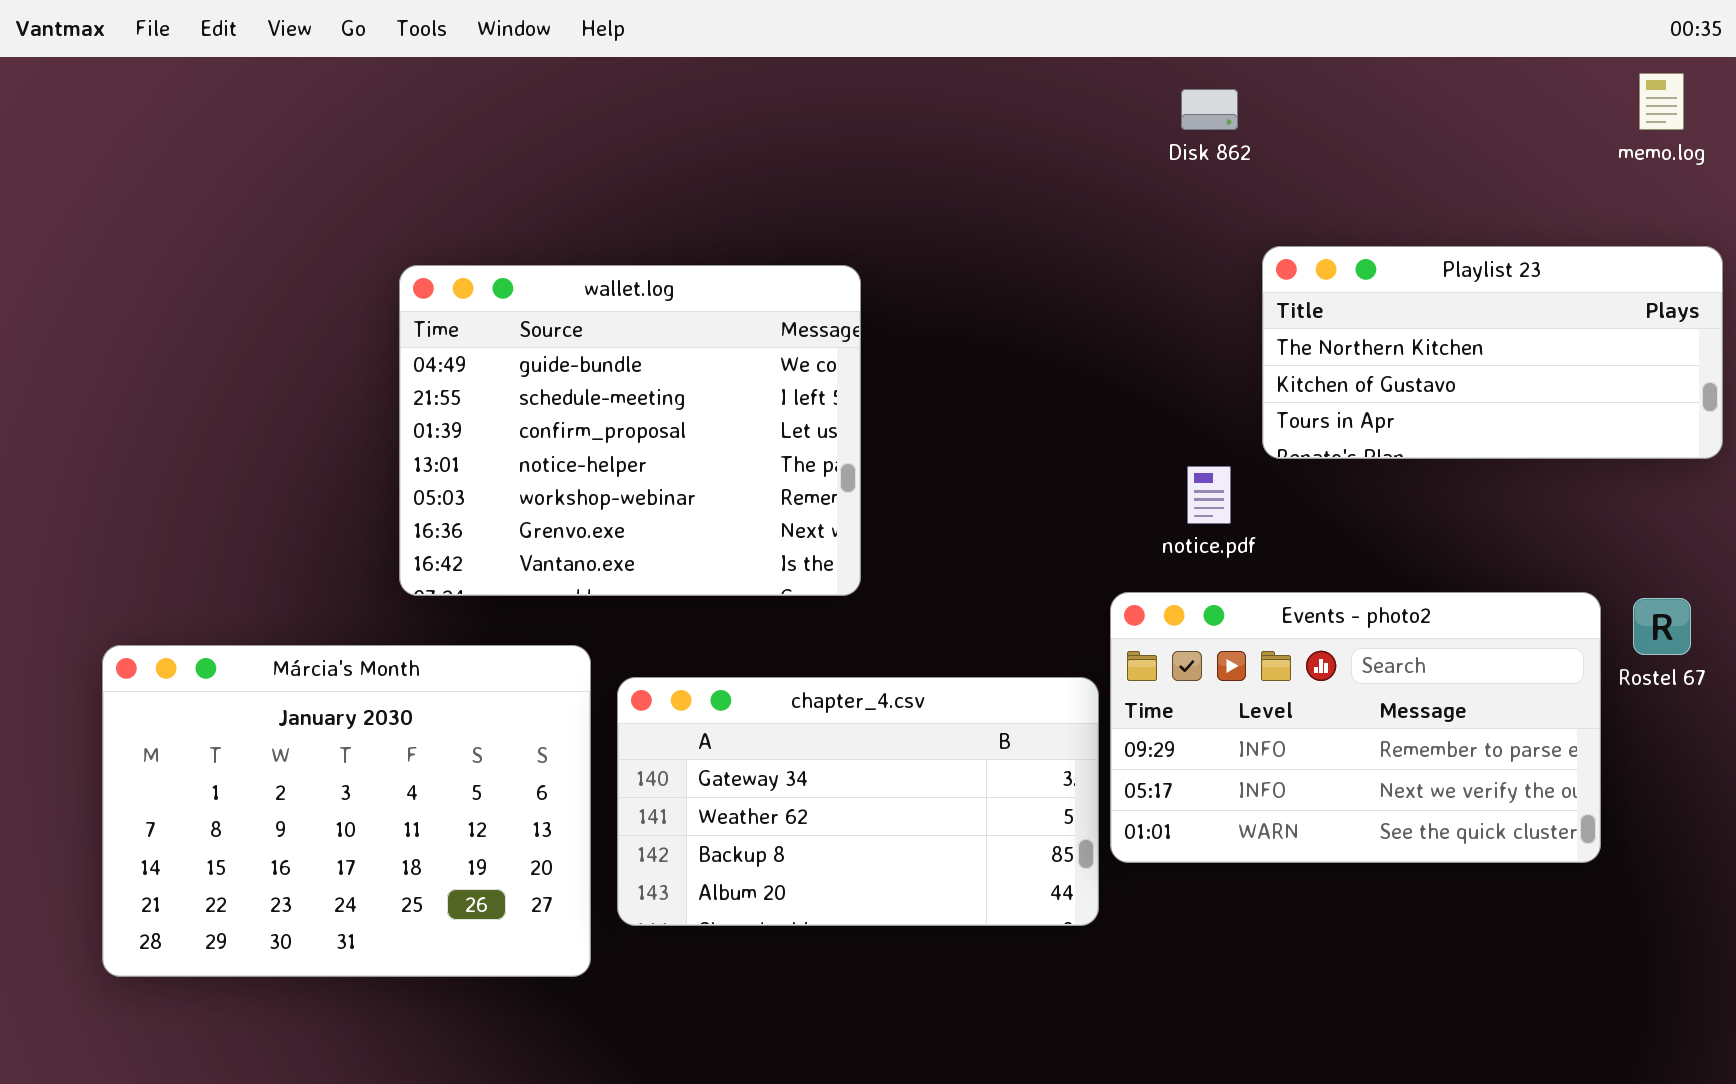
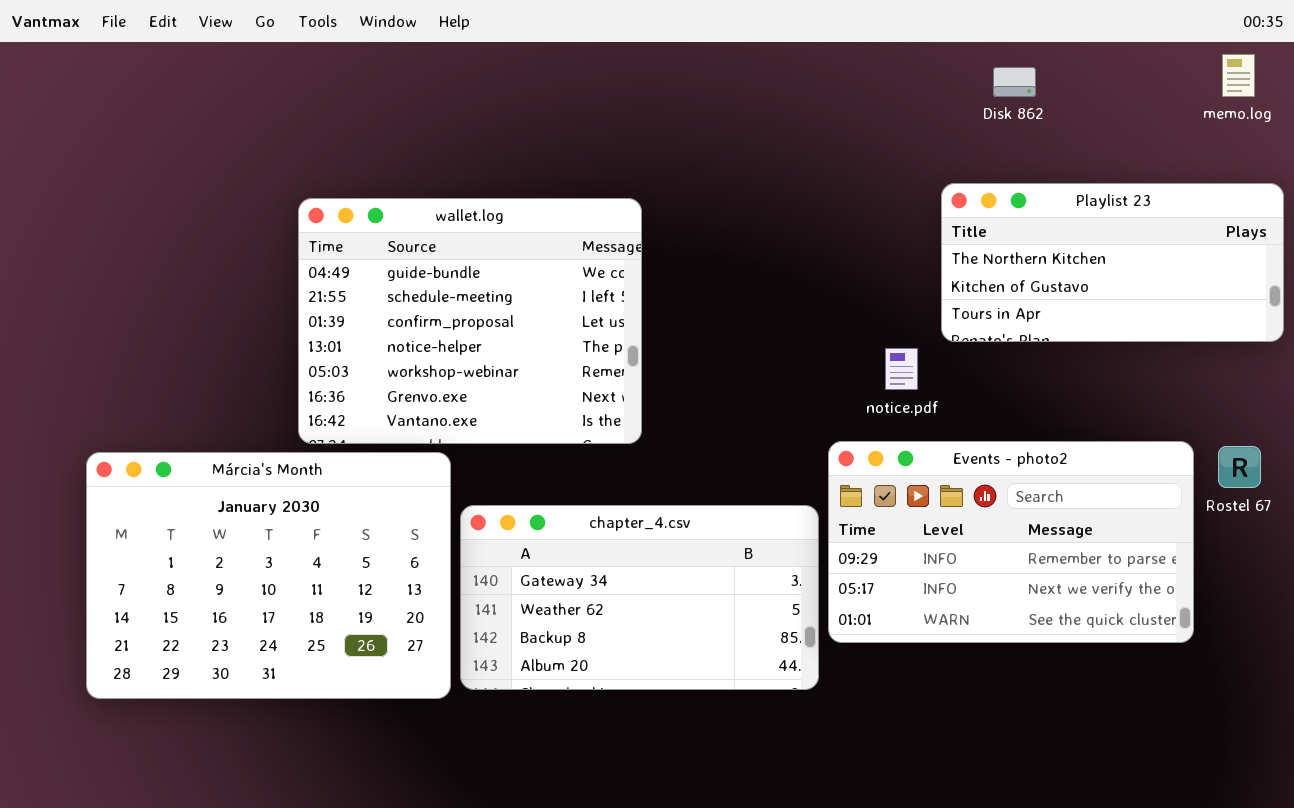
Disk 862: [1181,89,1238,130] -> [993,67,1036,97], moved
Márcia's Month: [102,645,591,977] -> [86,452,451,699], moved

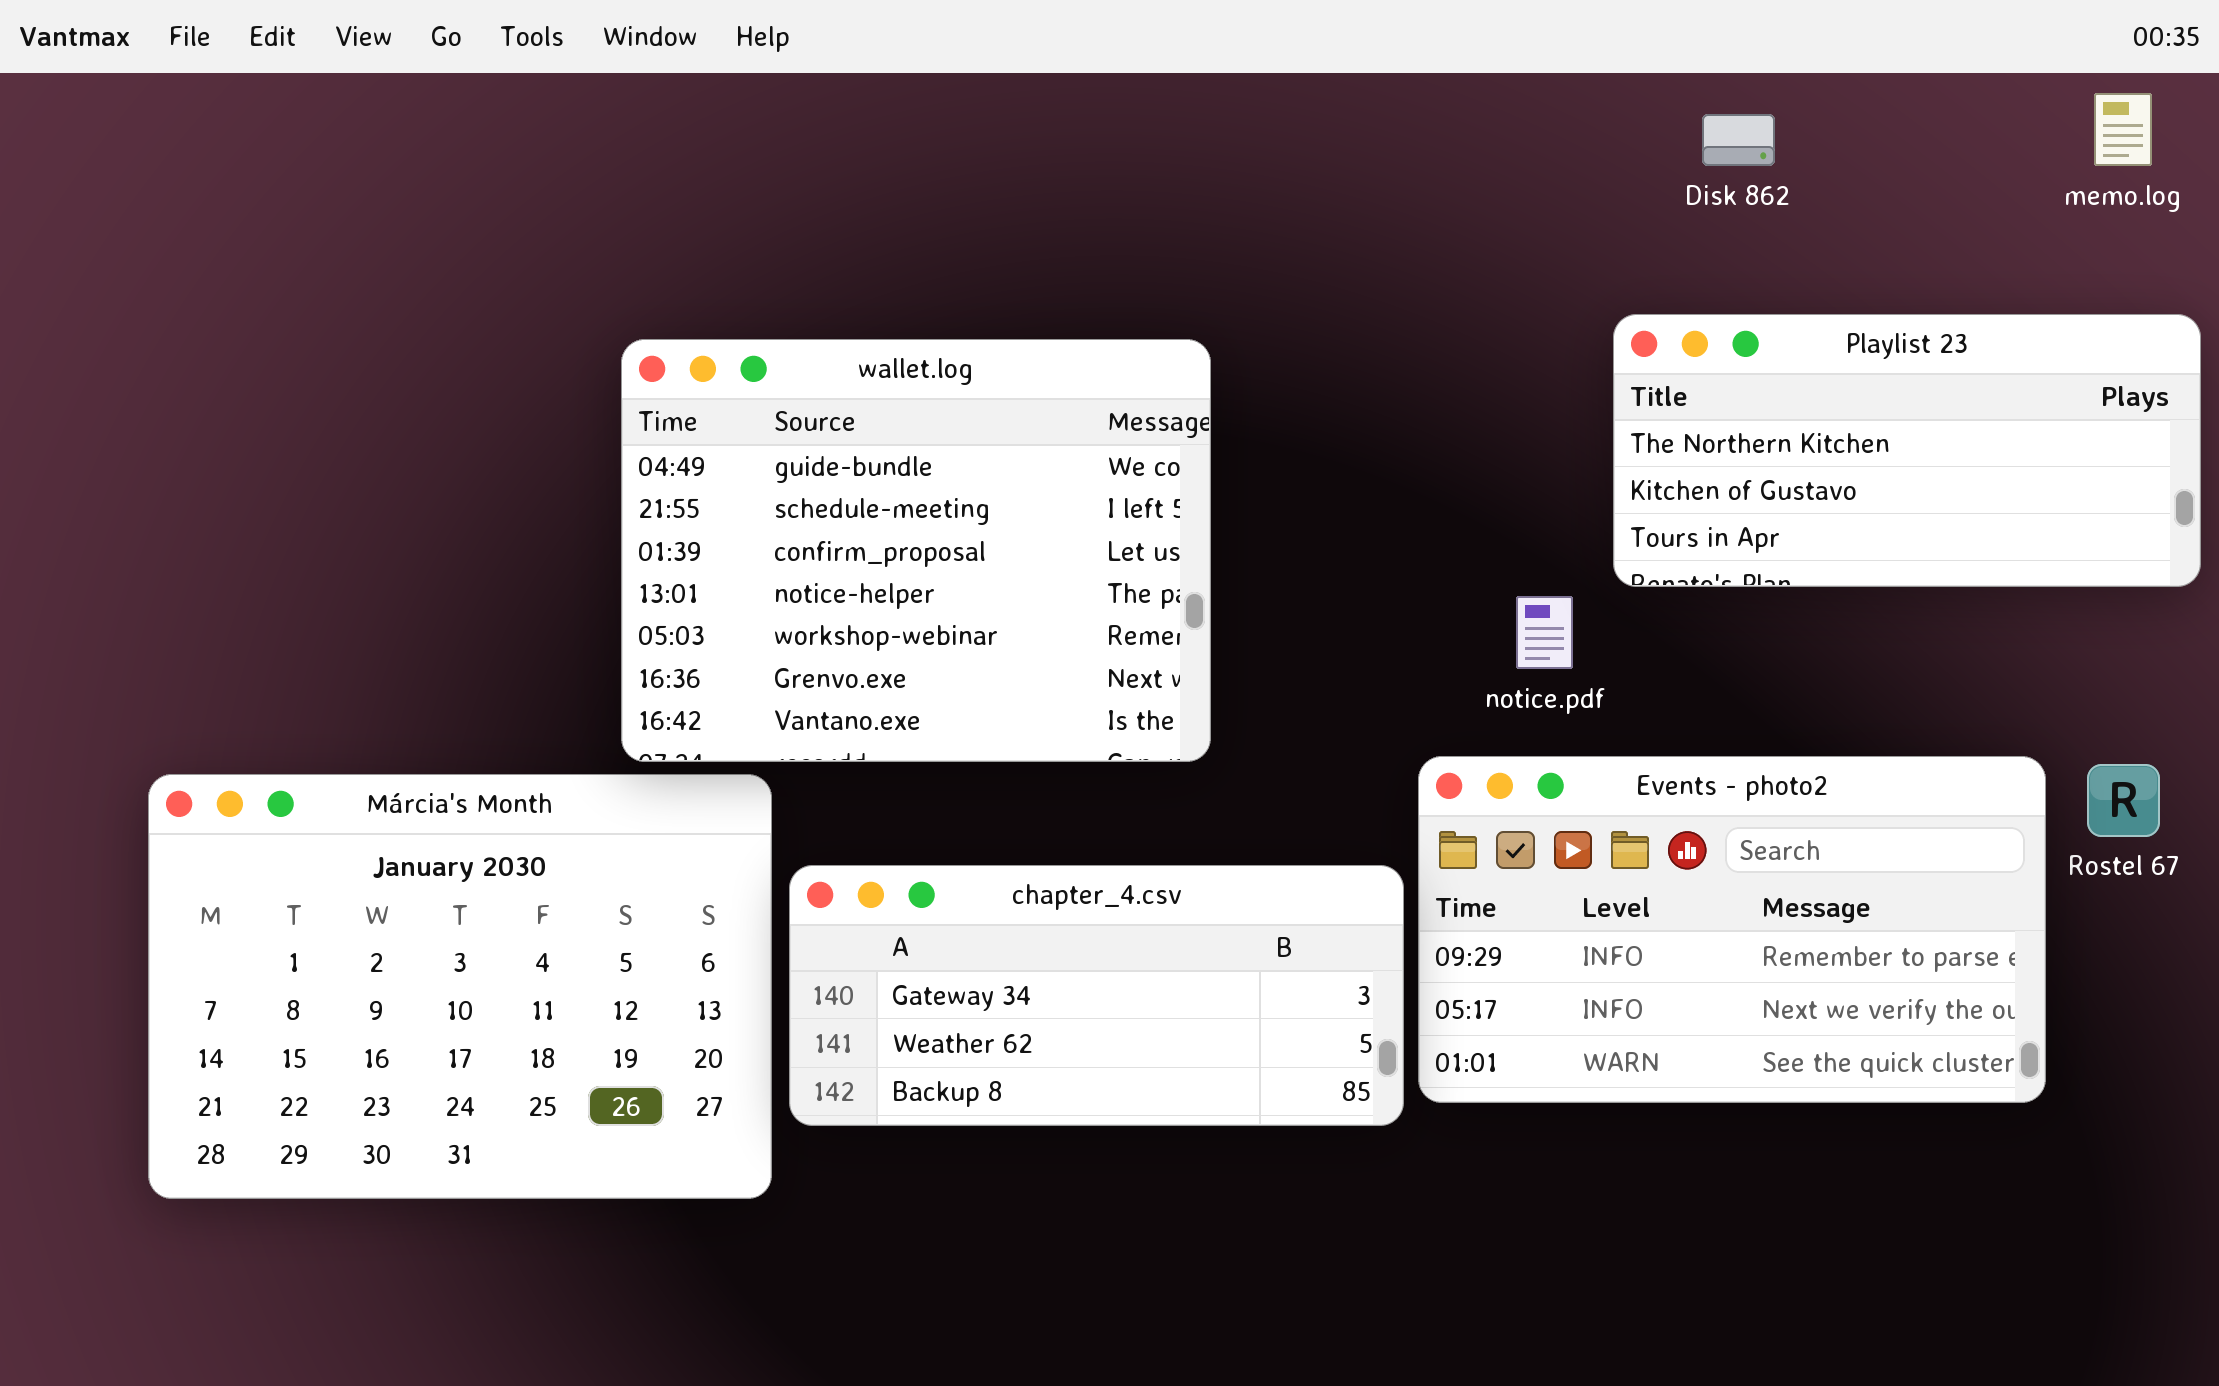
wallet.log: [298,198,642,444] -> [621,339,1211,762], moved
chapter_4.csv: [460,505,819,690] -> [789,865,1404,1126], resized

